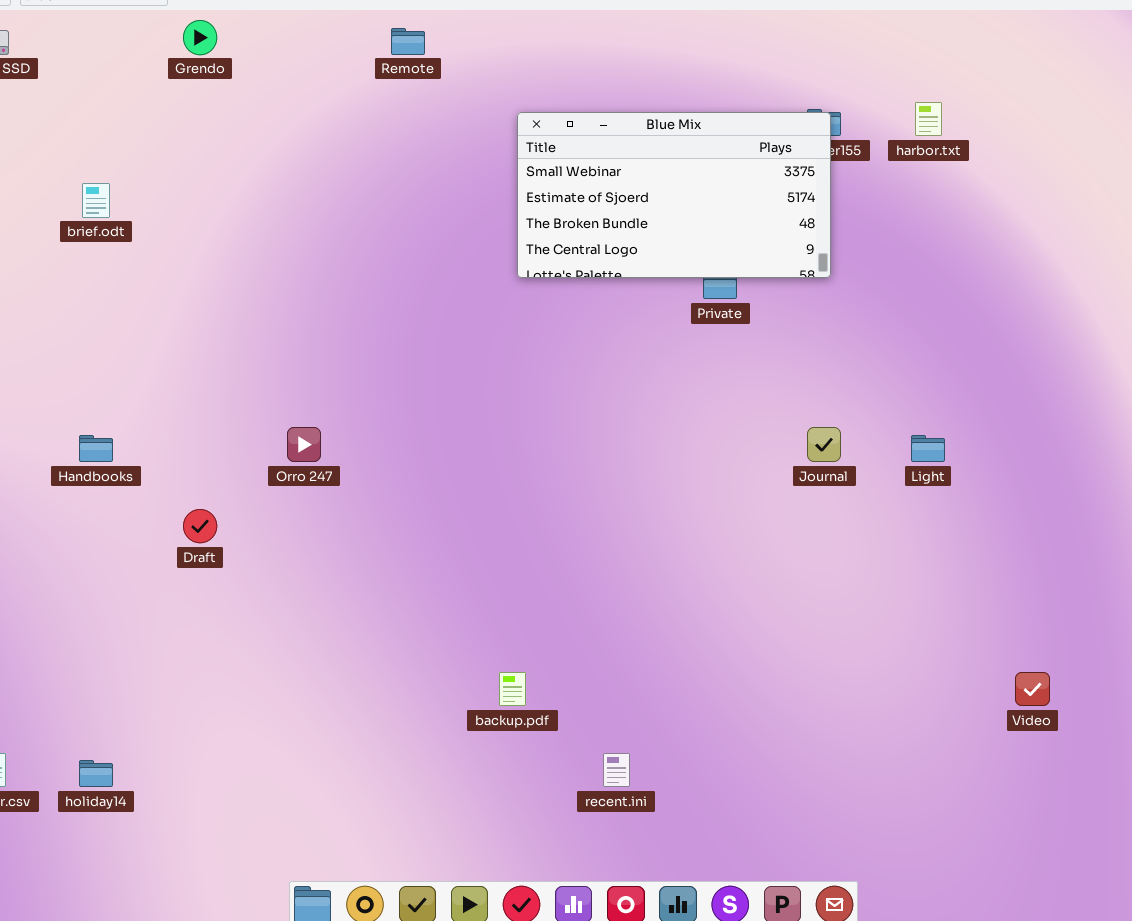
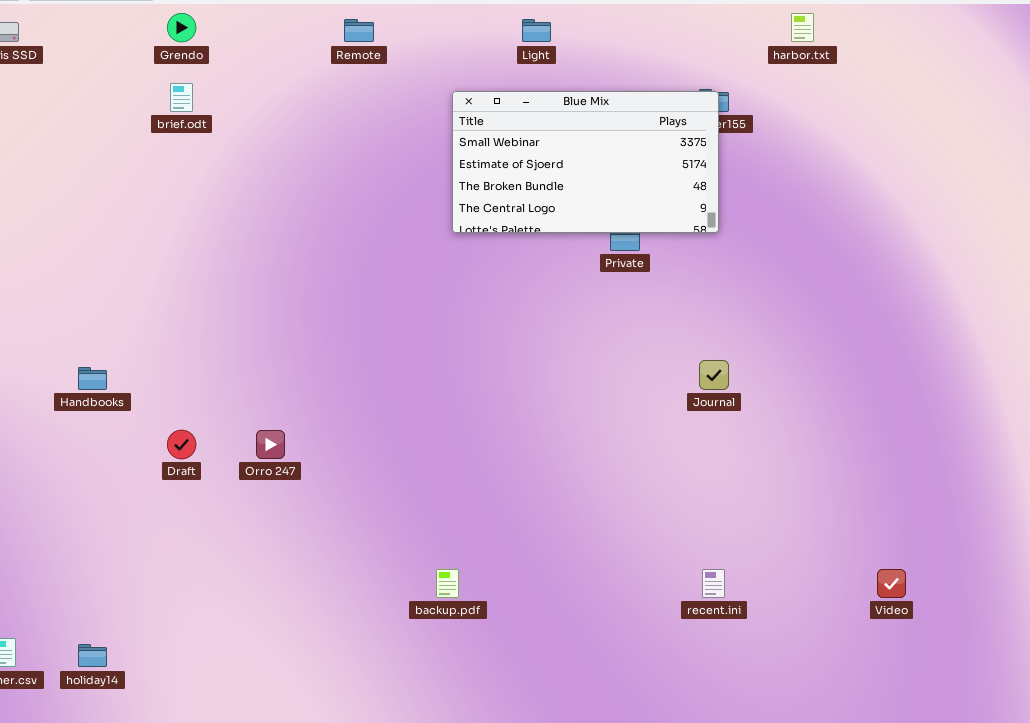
harbor.txt: [915,102,942,136] -> [791,13,814,42], moved
brief.odt: [82,183,110,218] -> [170,83,193,112], moved
Orro 247: [287,427,321,462] -> [256,430,285,459], moved
Light: [911,435,945,462] -> [522,19,551,42], moved
recent.ini: [603,753,630,787] -> [702,569,725,598], moved

